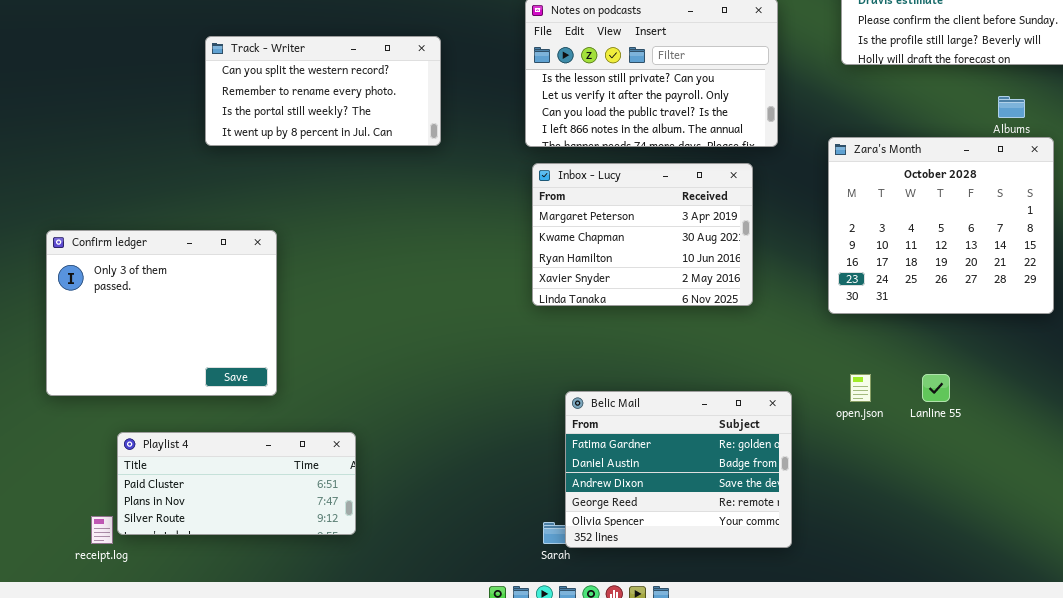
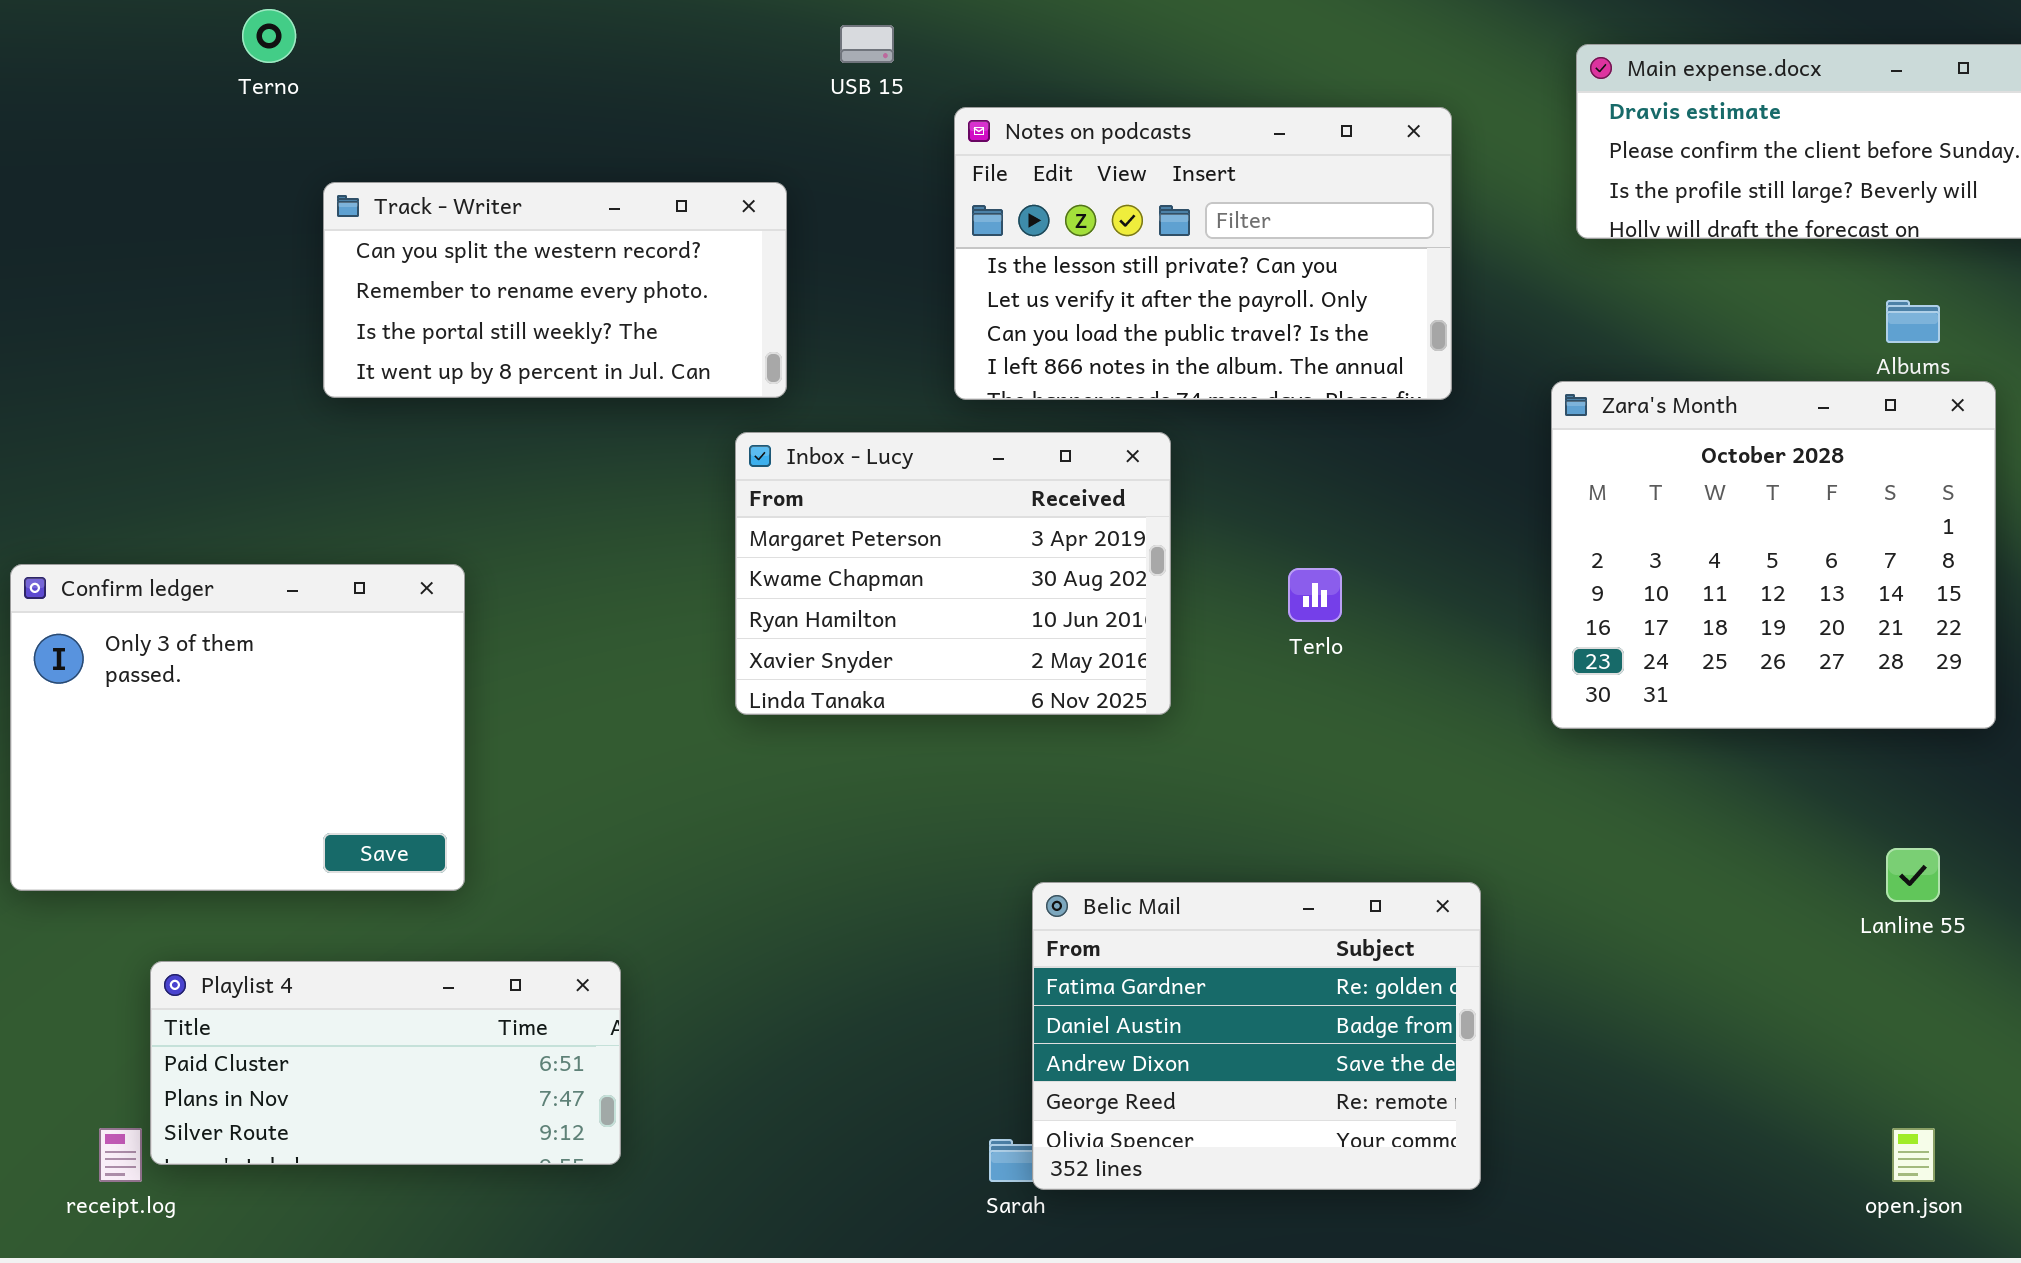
Inbox - Lucy: [532,163,753,306] -> [735,432,1171,715], moved
open.json: [850,374,871,402] -> [1892,1128,1935,1182], moved
Lanline 55: [922,374,950,402] -> [1886,848,1940,902], moved

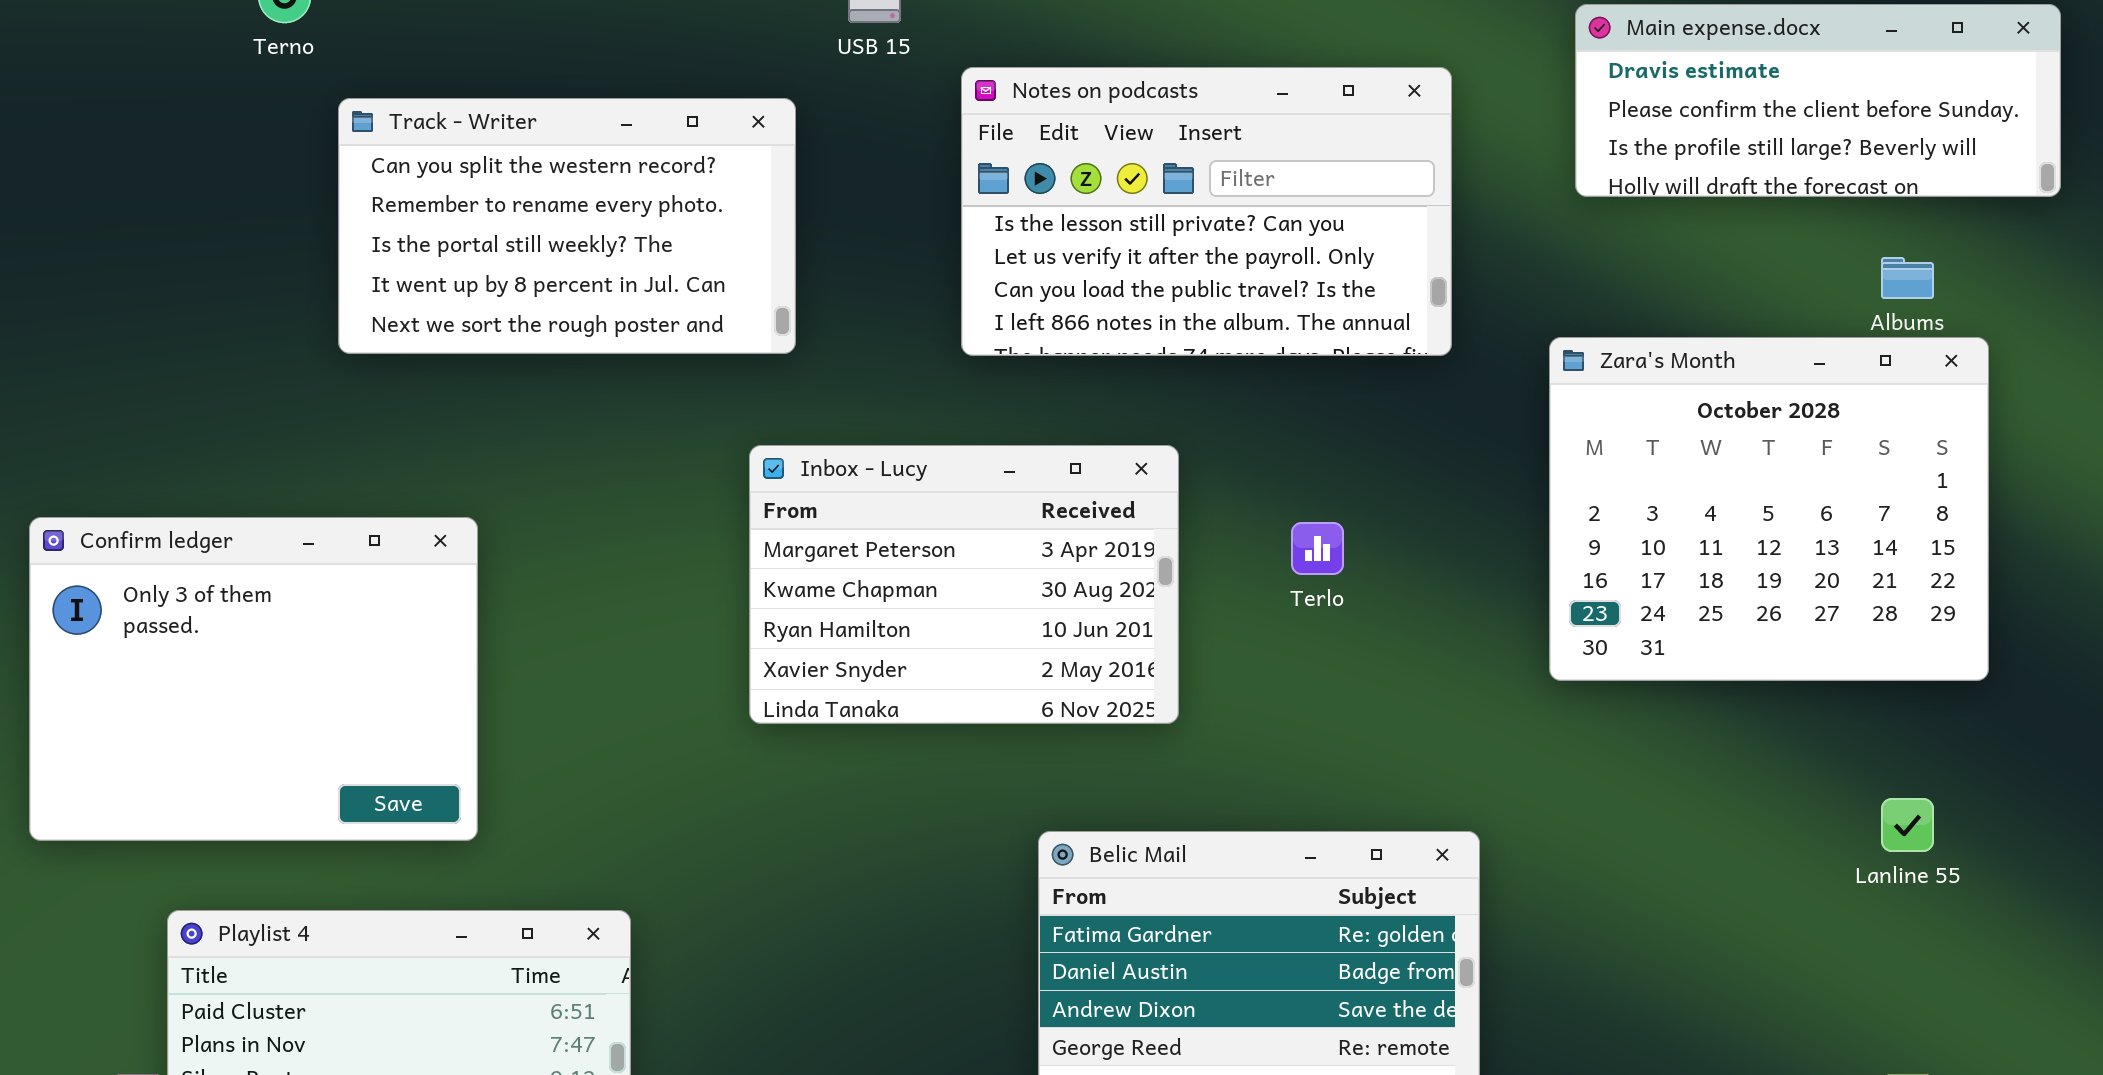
Track - Writer: [323,182,787,398] -> [338,98,796,354], resized
Inbox - Lucy: [735,432,1171,715] -> [749,445,1179,724], moved

